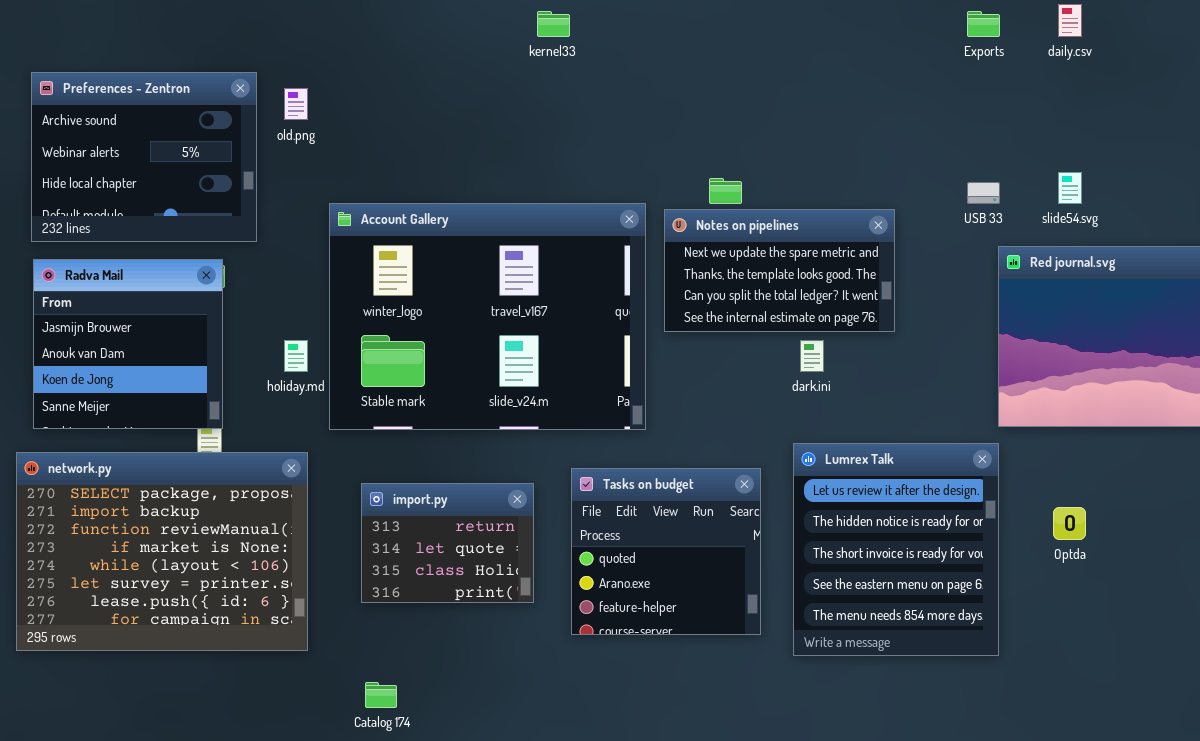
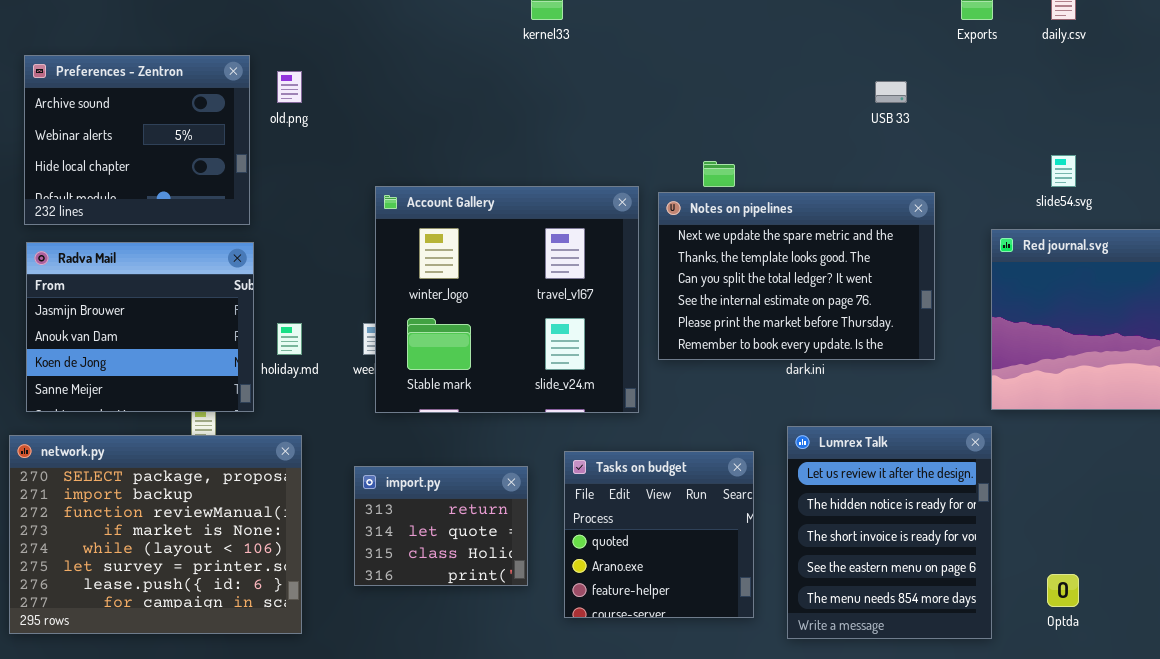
USB 33: [967,182,1000,204] -> [875,81,907,103], moved
Account Gallery: [329,203,646,430] -> [375,186,639,413], resized
Notes on pipelines: [664,209,895,332] -> [658,192,935,360], resized
Radva Mail: [33,259,223,429] -> [26,242,254,412], resized
Optda: [1053,507,1086,540] -> [1047,574,1079,607], moved

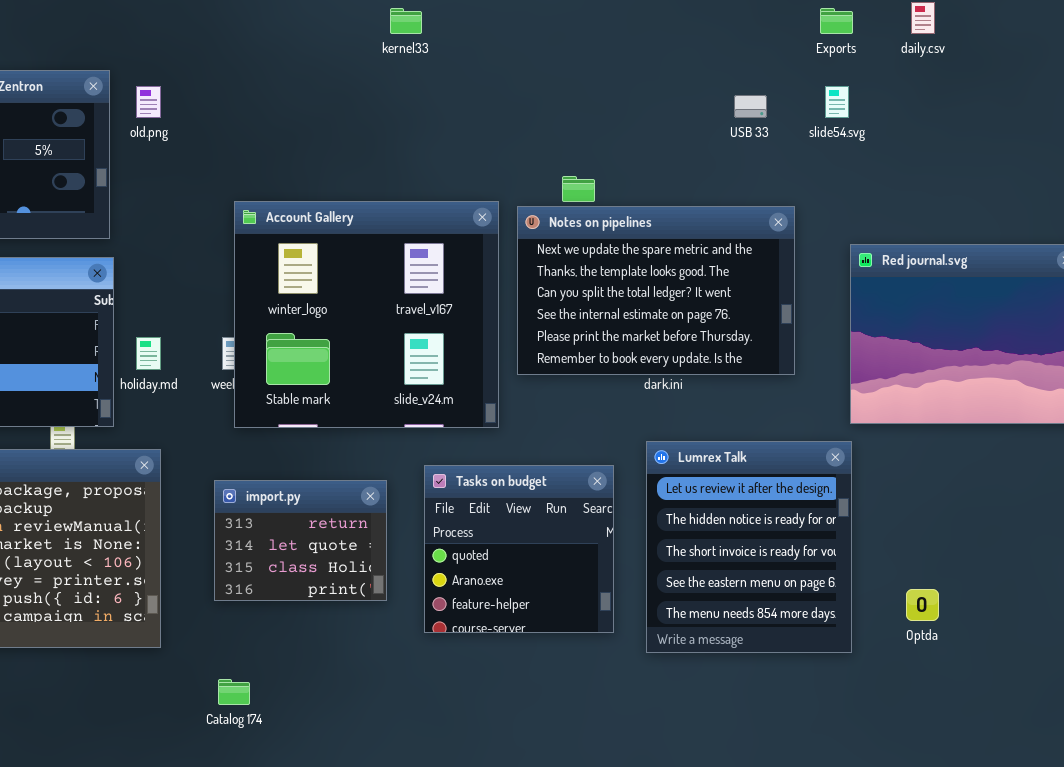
slide54.svg: [1051,155,1076,187] -> [825,86,849,118], moved

